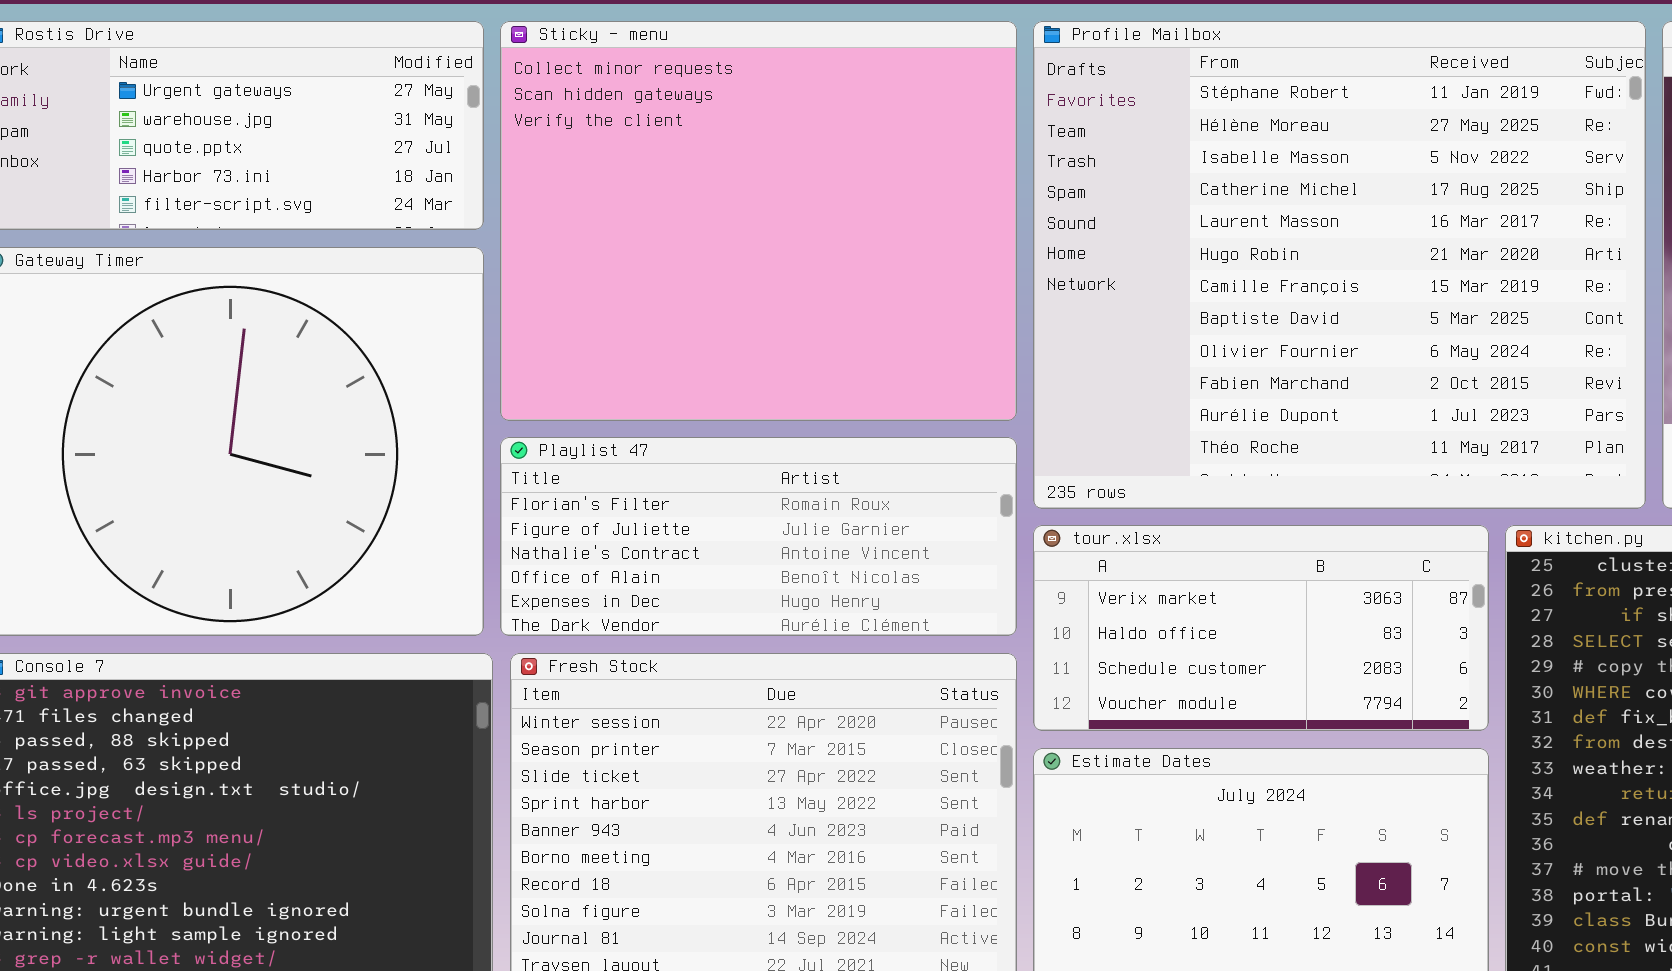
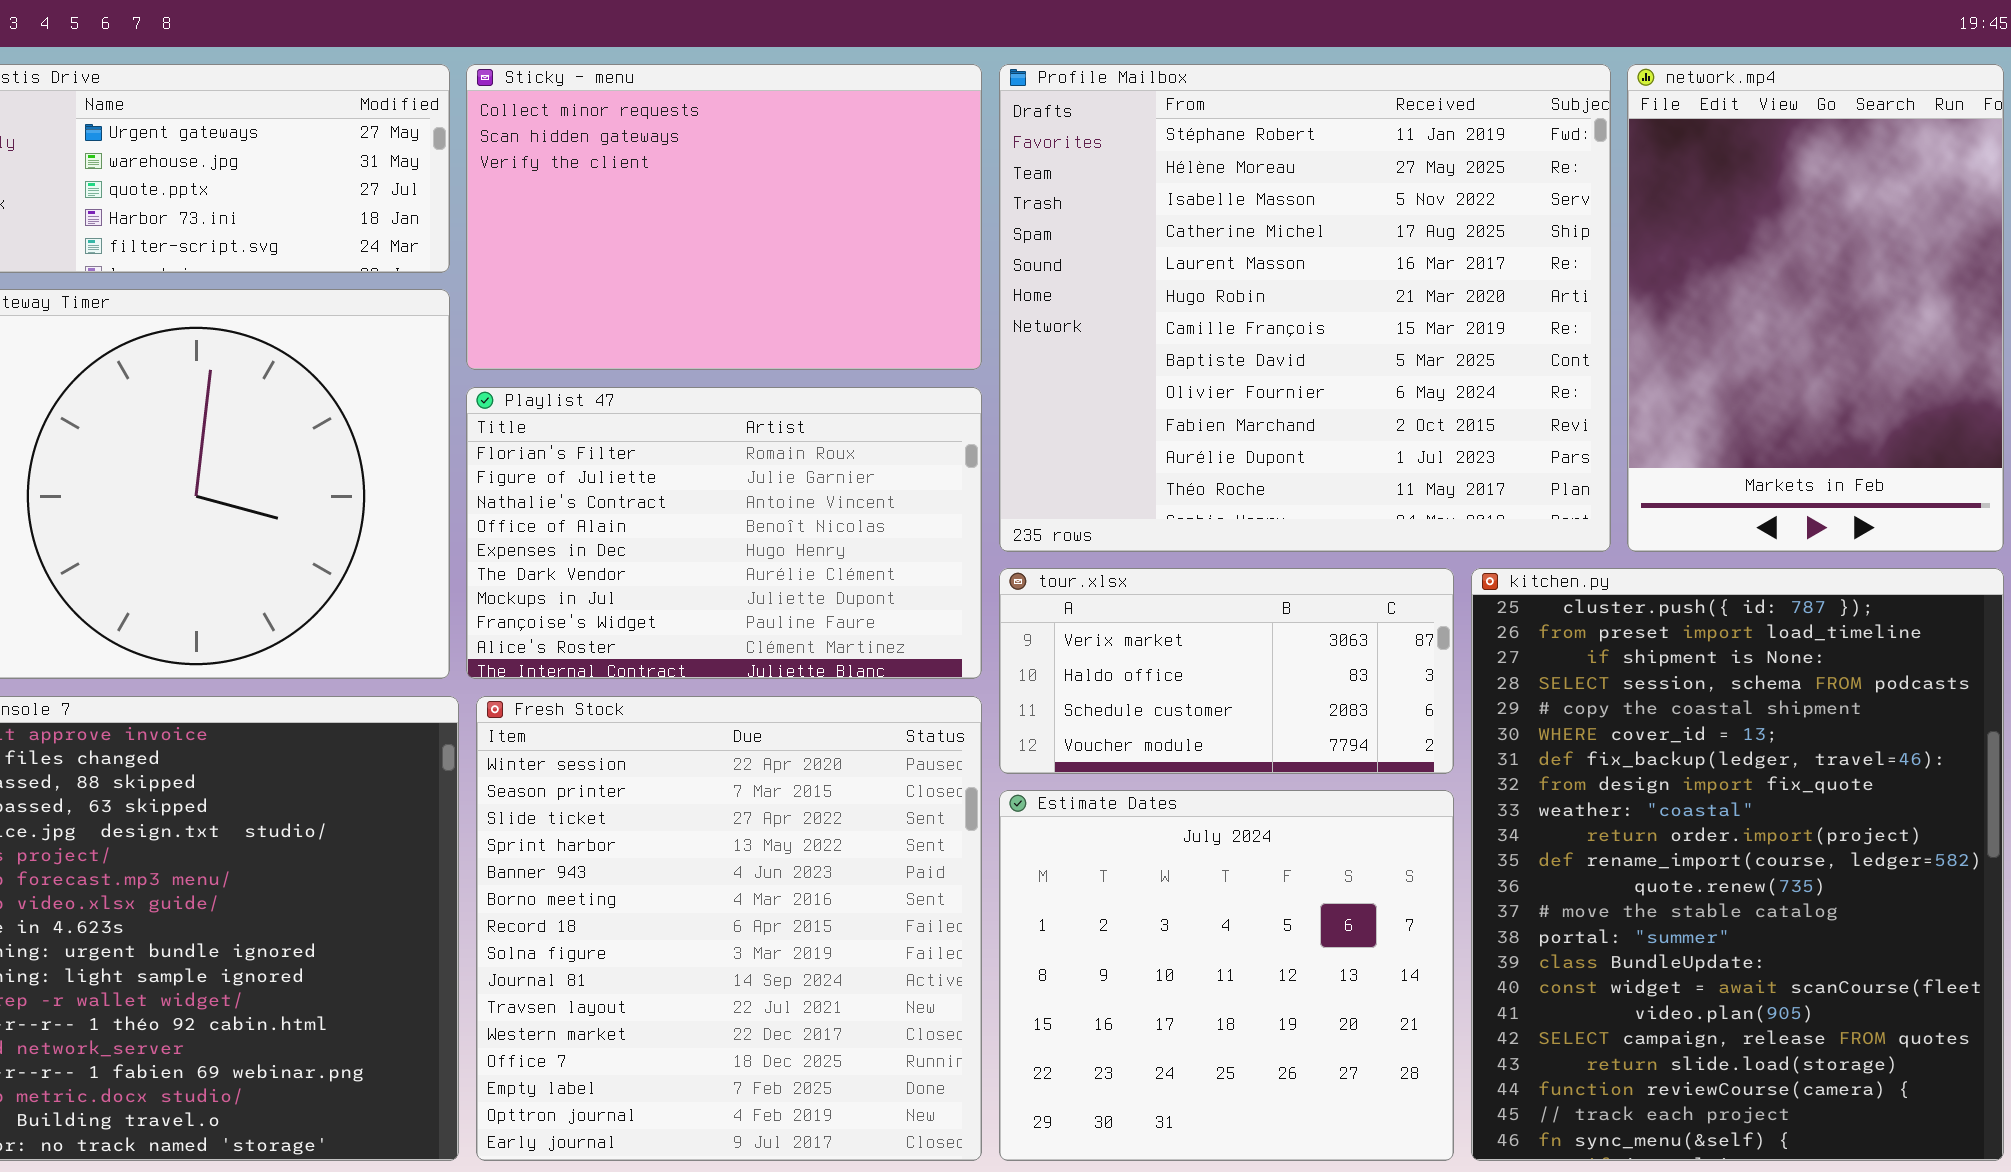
Sticky - menu: [500,21,1017,421] -> [466,64,982,370], resized
Playlist 47: [500,437,1017,636] -> [466,387,982,679], resized

